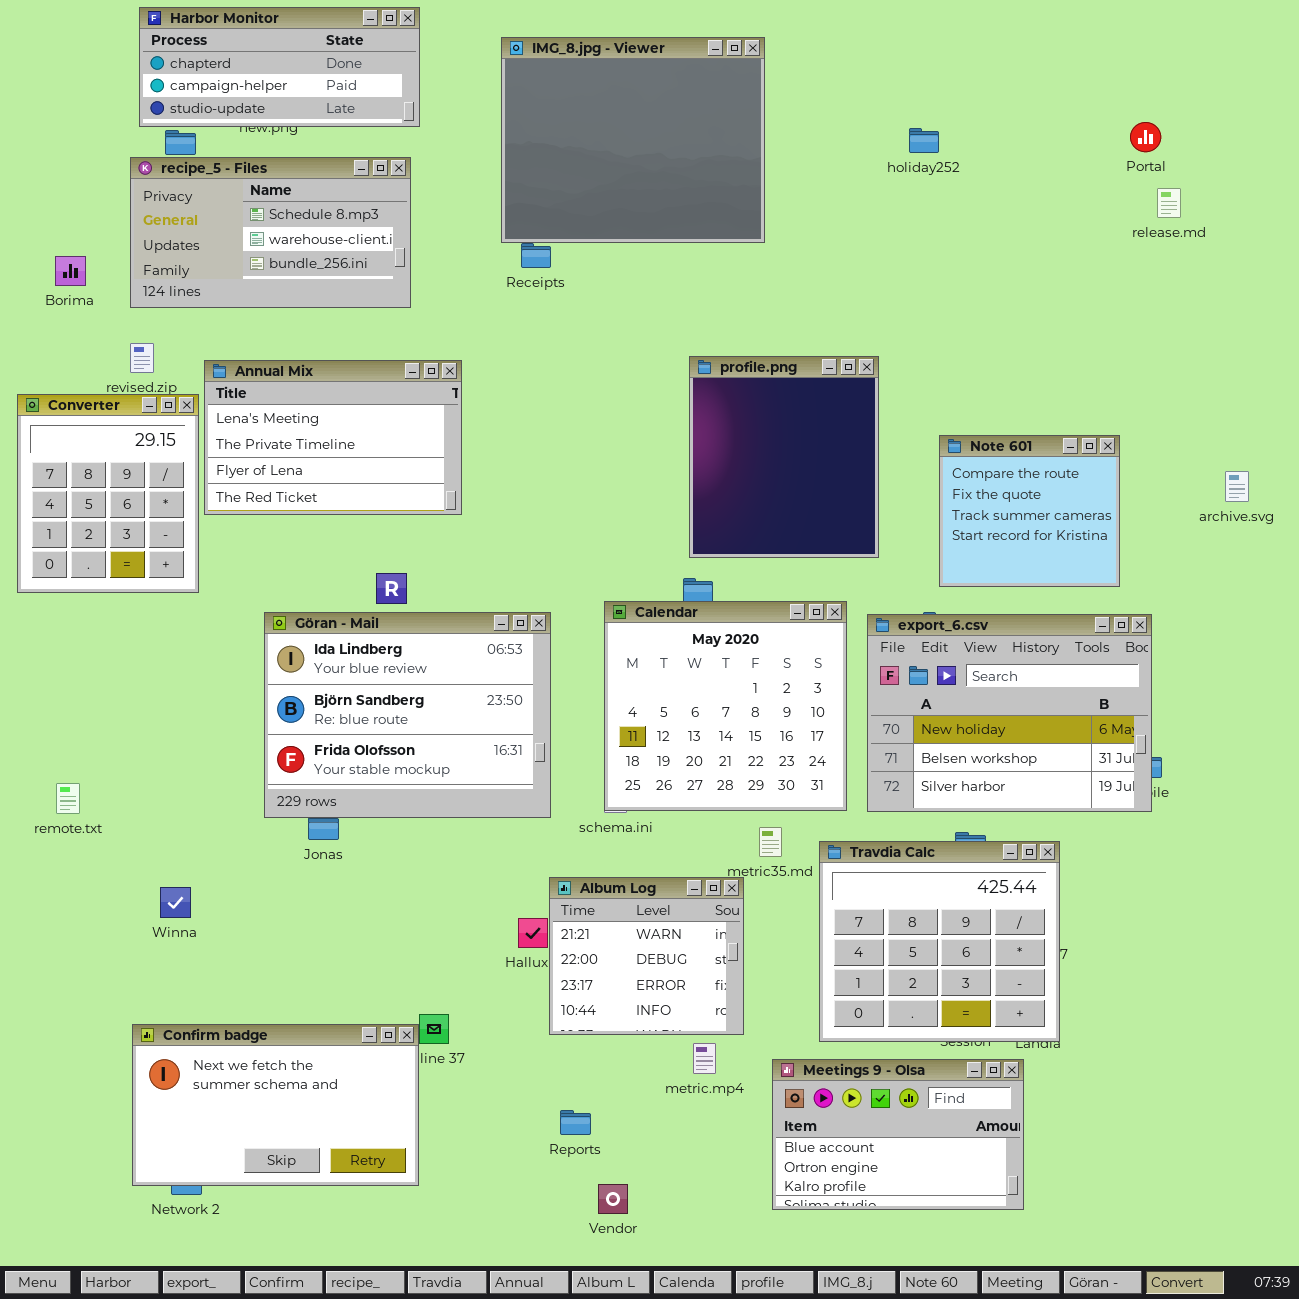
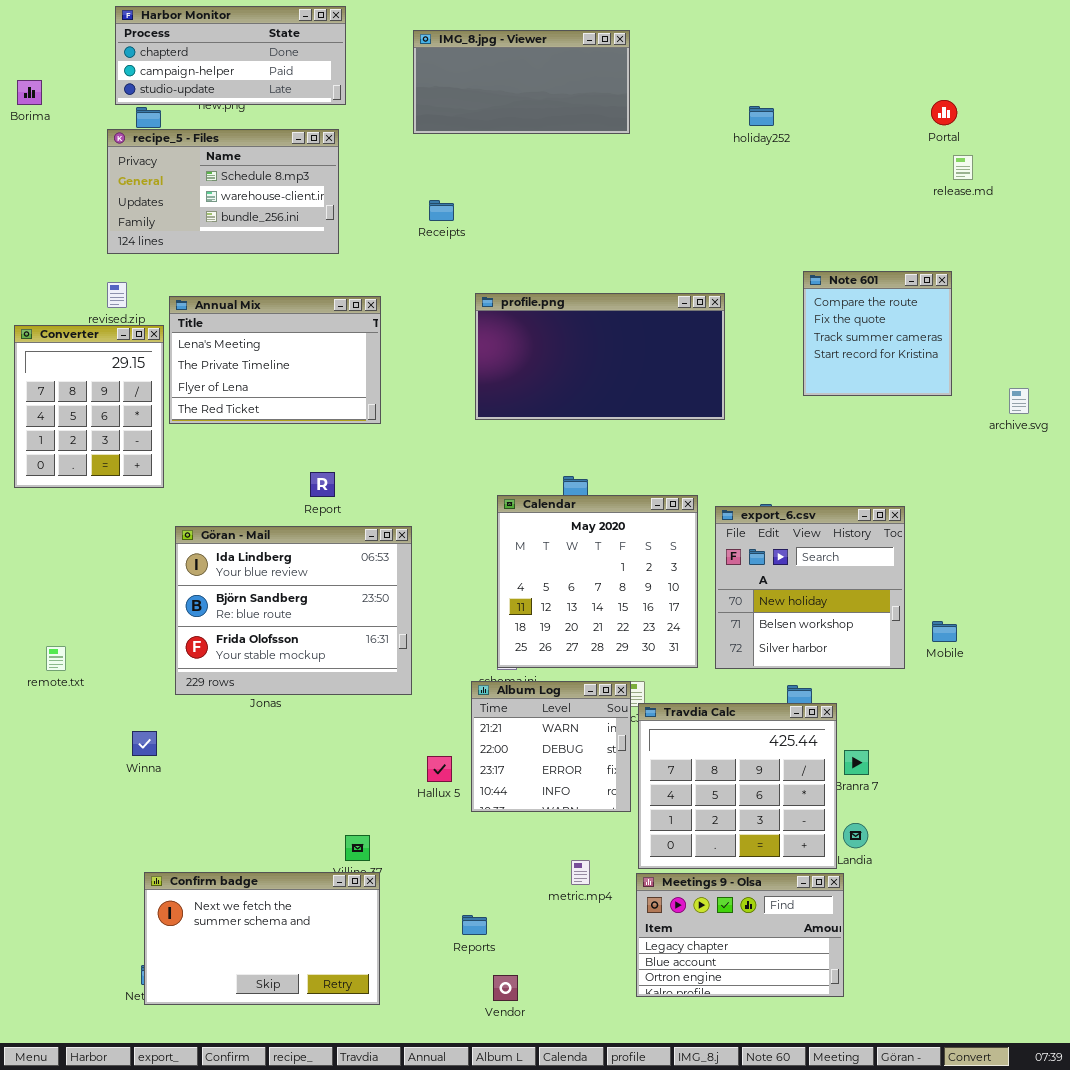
IMG_8.jpg - Viewer: [501,37,765,243] -> [413,30,630,134], resized
Borima: [55,256,86,286] -> [17,80,42,105], moved
profile.png: [689,356,879,558] -> [475,293,725,420], resized
Note 601: [939,435,1120,587] -> [803,271,952,396], moved
Göran - Mail: [264,612,551,818] -> [175,526,412,695], moved
export_6.csv: [867,614,1152,812] -> [715,506,905,669], resized
Travdia Calc: [819,841,1060,1042] -> [638,703,837,869], moved
Album Log: [549,877,744,1035] -> [471,681,631,812], moved
Confirm badge: [132,1024,419,1186] -> [144,872,380,1005], moved
Meetings 9 - Olsa: [772,1059,1024,1210] -> [636,873,844,997], scrolled up 1 row

